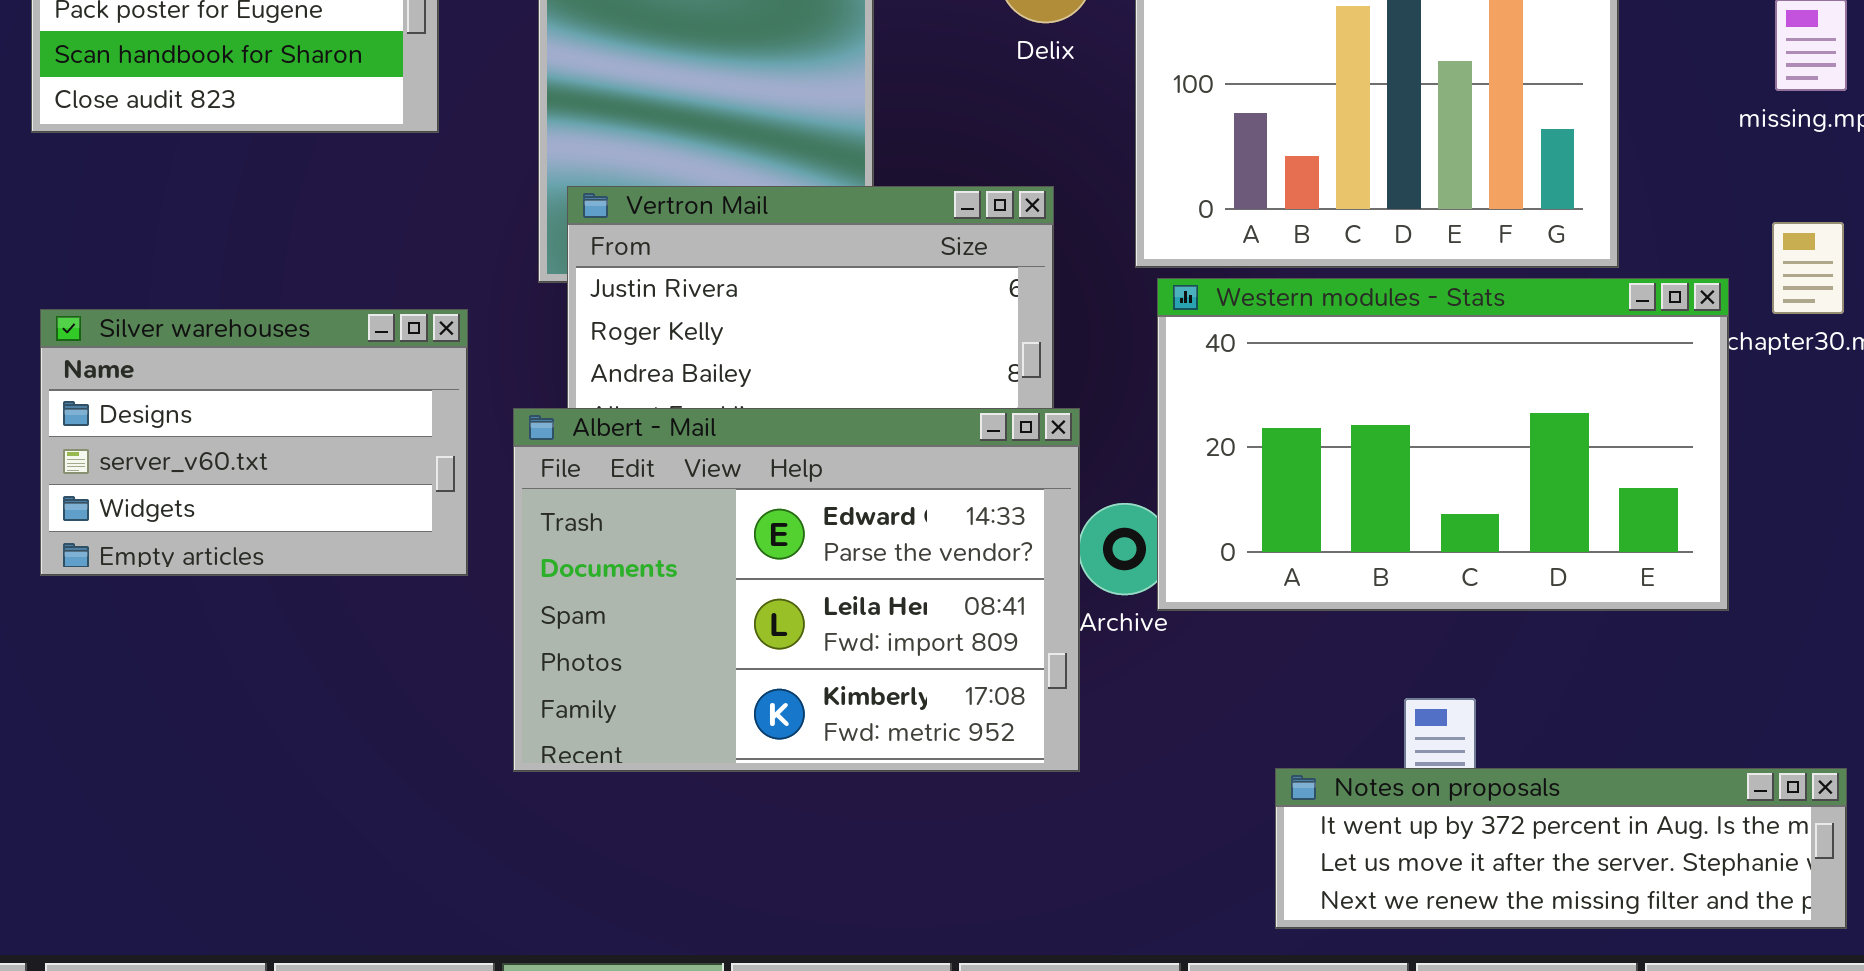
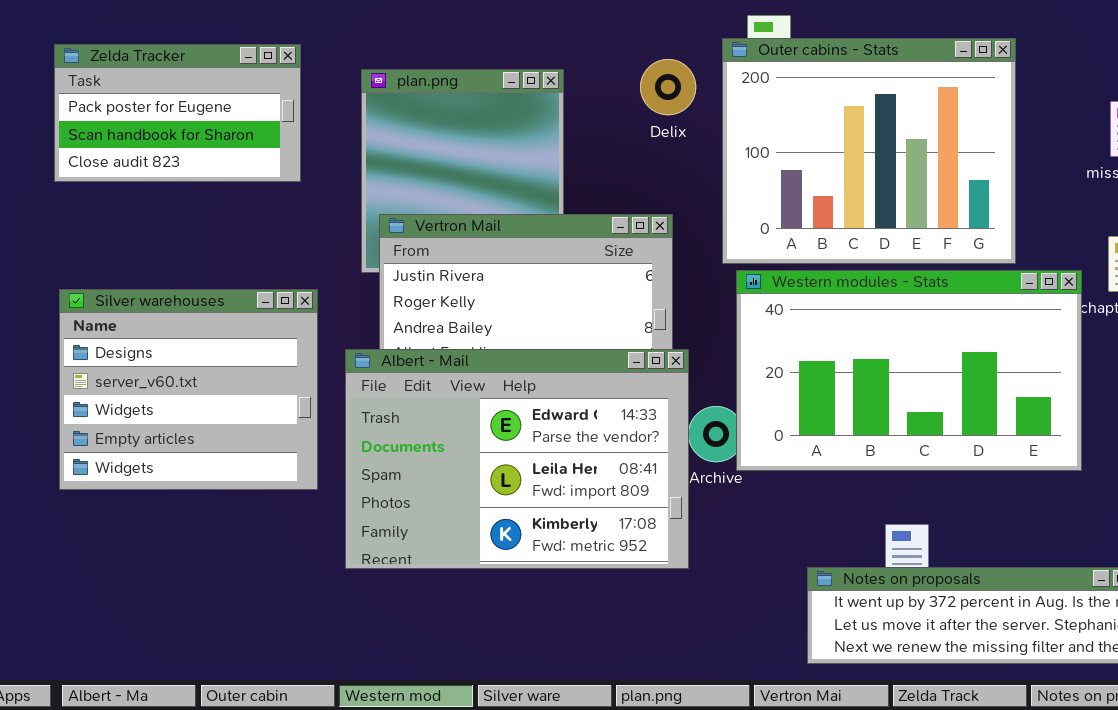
Silver warehouses: [40,309,468,576] -> [59,289,318,490], resized

